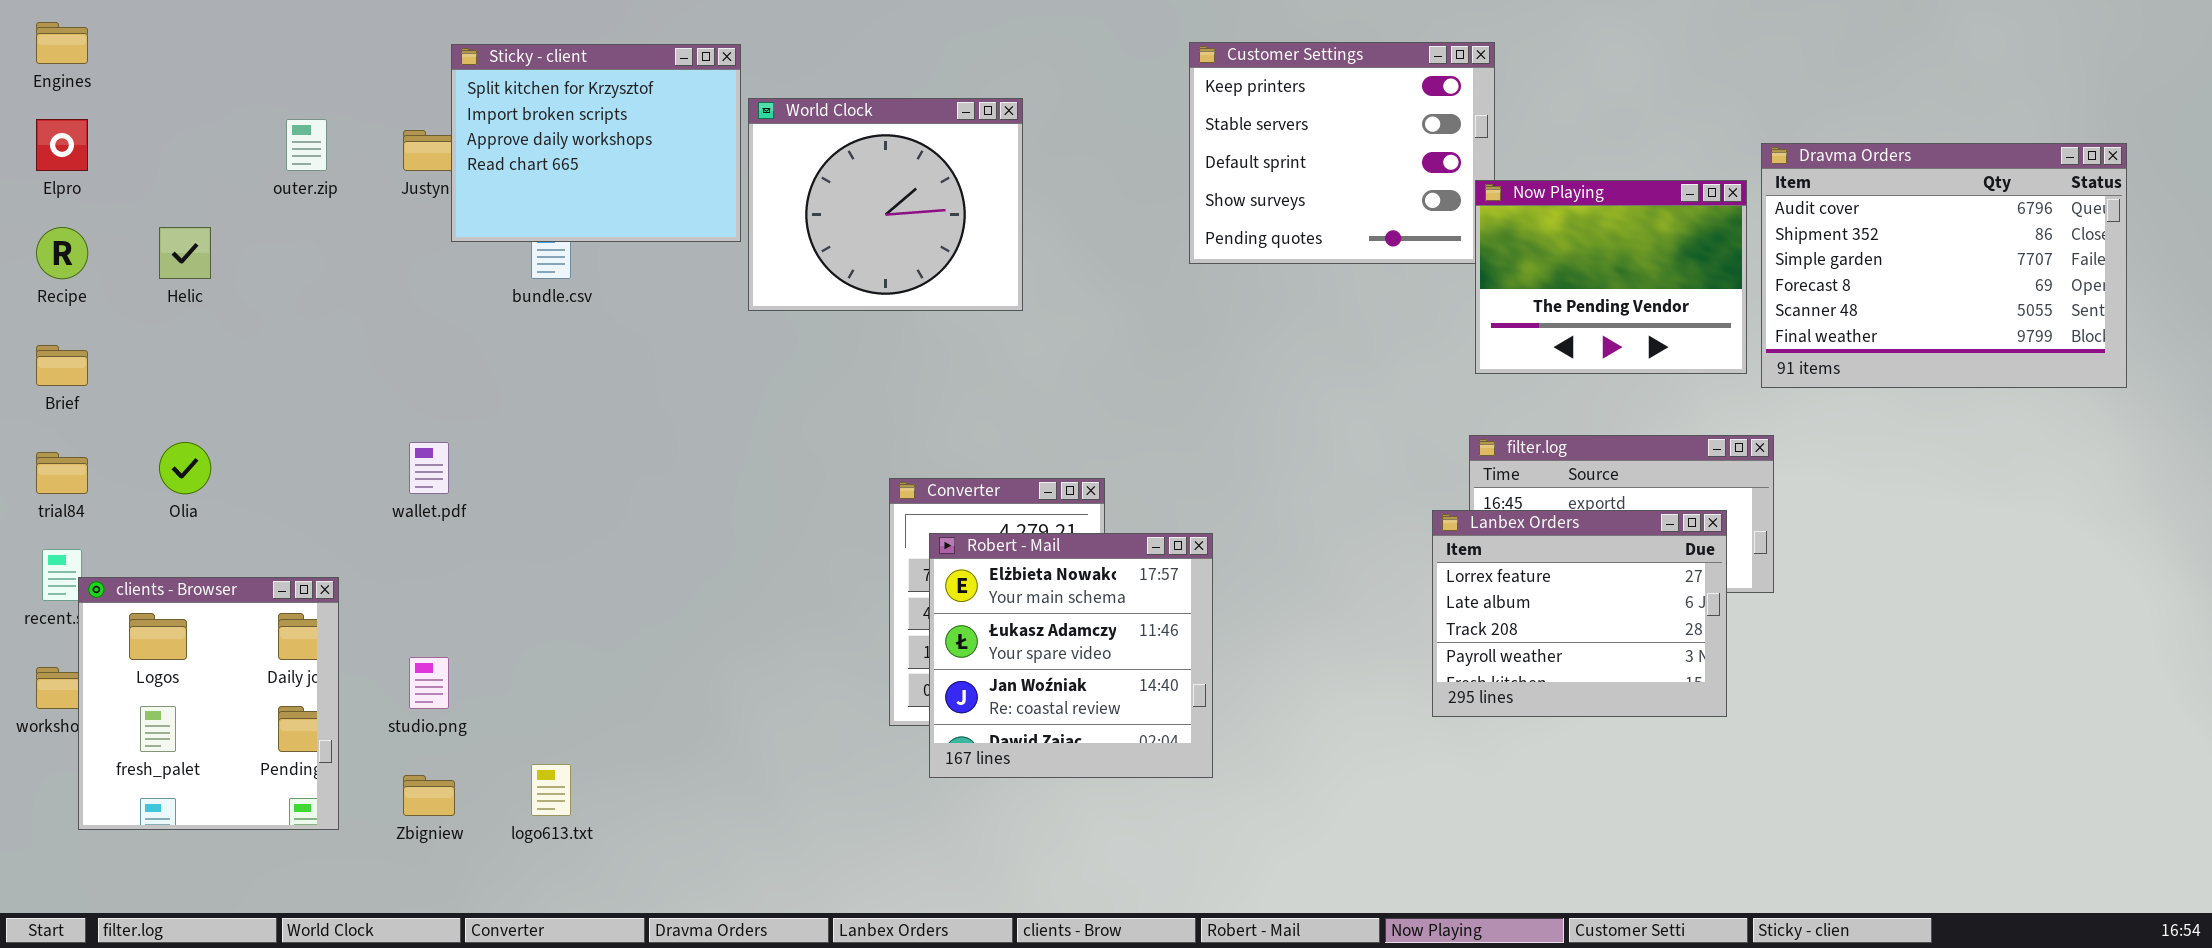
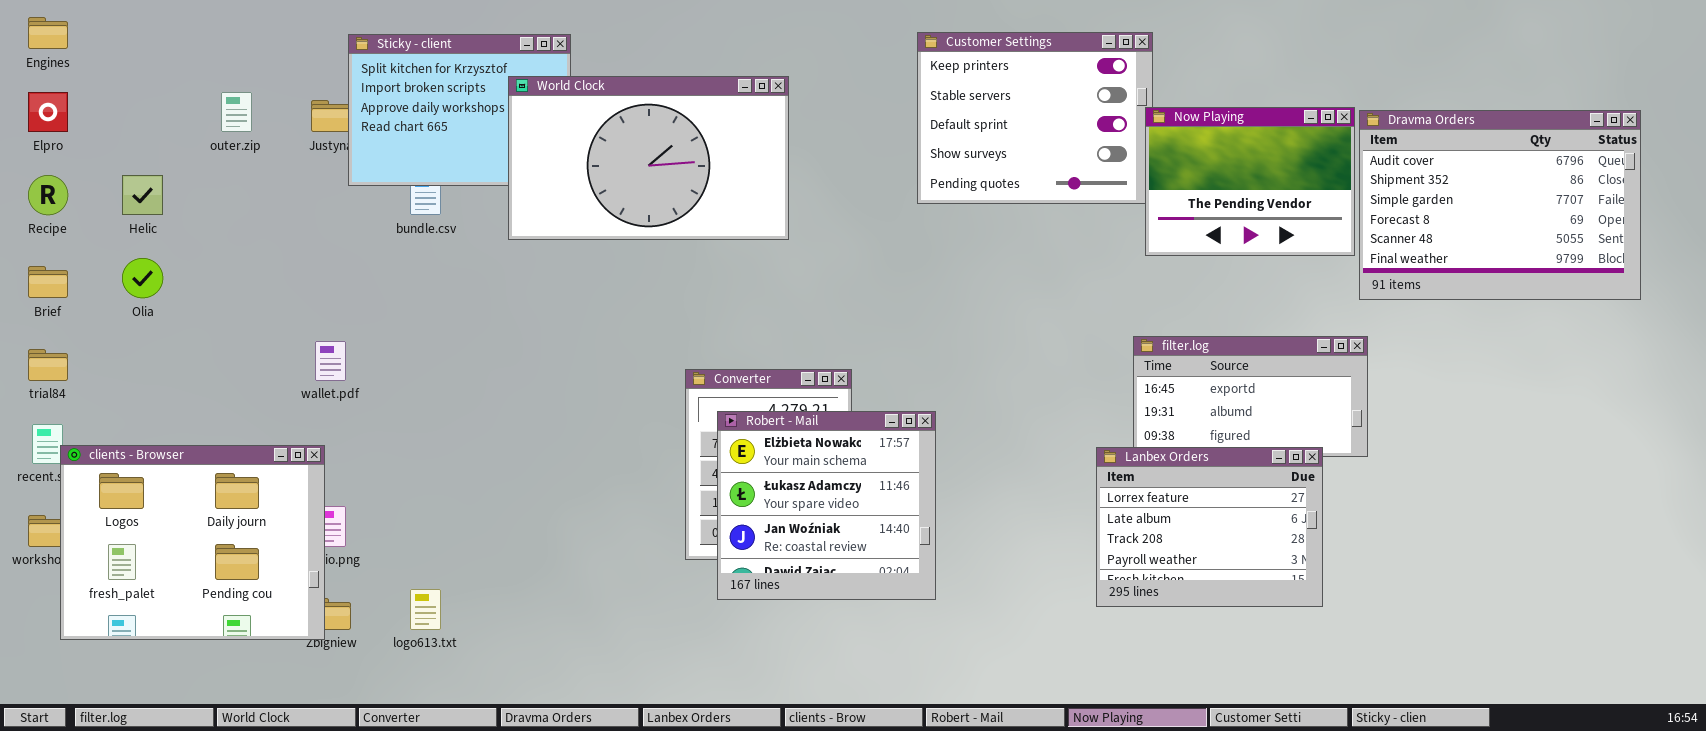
World Clock: [748,98,1023,311] -> [508,76,789,240], resized
Now Playing: [1475,180,1747,374] -> [1145,107,1355,256], moved
Olia: [159,442,211,494] -> [122,258,163,298], moved
Lanbex Orders: [1432,510,1727,717] -> [1096,447,1323,607], moved
clients - Browser: [78,577,339,830] -> [60,445,325,640], resized

